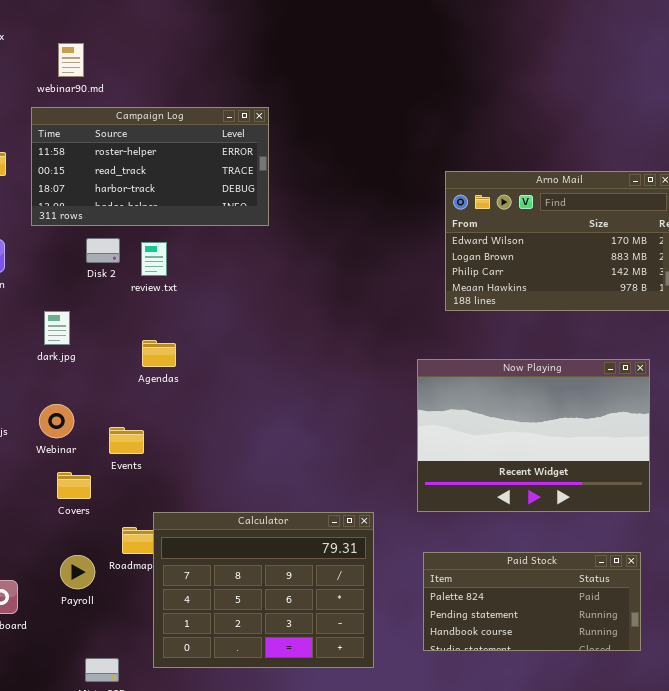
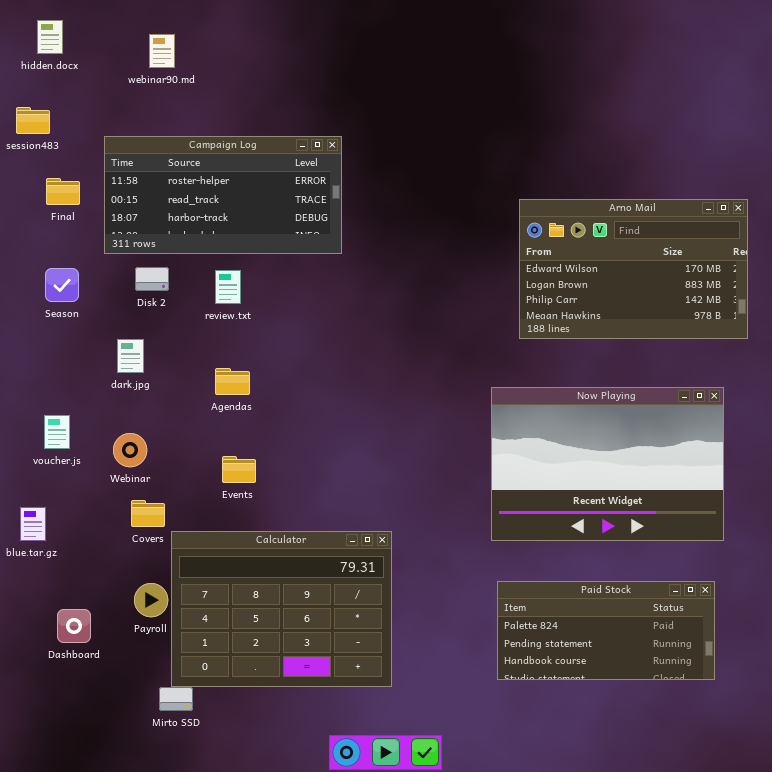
webinar90.md: [58,43,84,77] -> [149,34,175,68], moved
Disk 2: [86,238,120,263] -> [135,267,169,291], moved
Events: [109,427,144,454] -> [222,456,256,483], moved
Calculator: [153,512,374,668] -> [171,531,392,687], moved

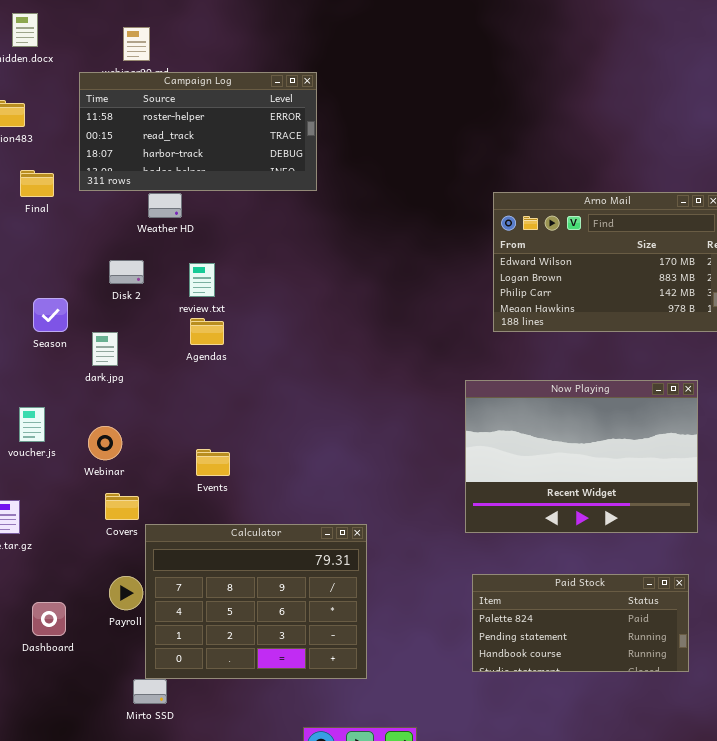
Campaign Log: [104,136,342,254] -> [79,72,317,191], moved
Season: [45,268,79,302] -> [33,298,68,332], moved
Agendas: [215,368,250,395] -> [190,318,224,345], moved

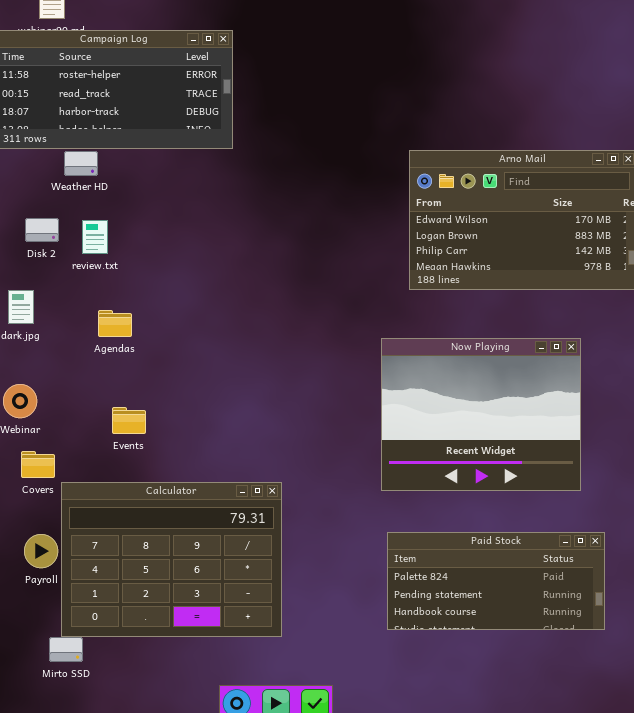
review.txt: [189,263,215,297] -> [82,220,108,254], moved
Agendas: [190,318,224,345] -> [98,310,132,337], moved
Now Playing: [465,380,698,533] -> [381,338,581,491], resized

